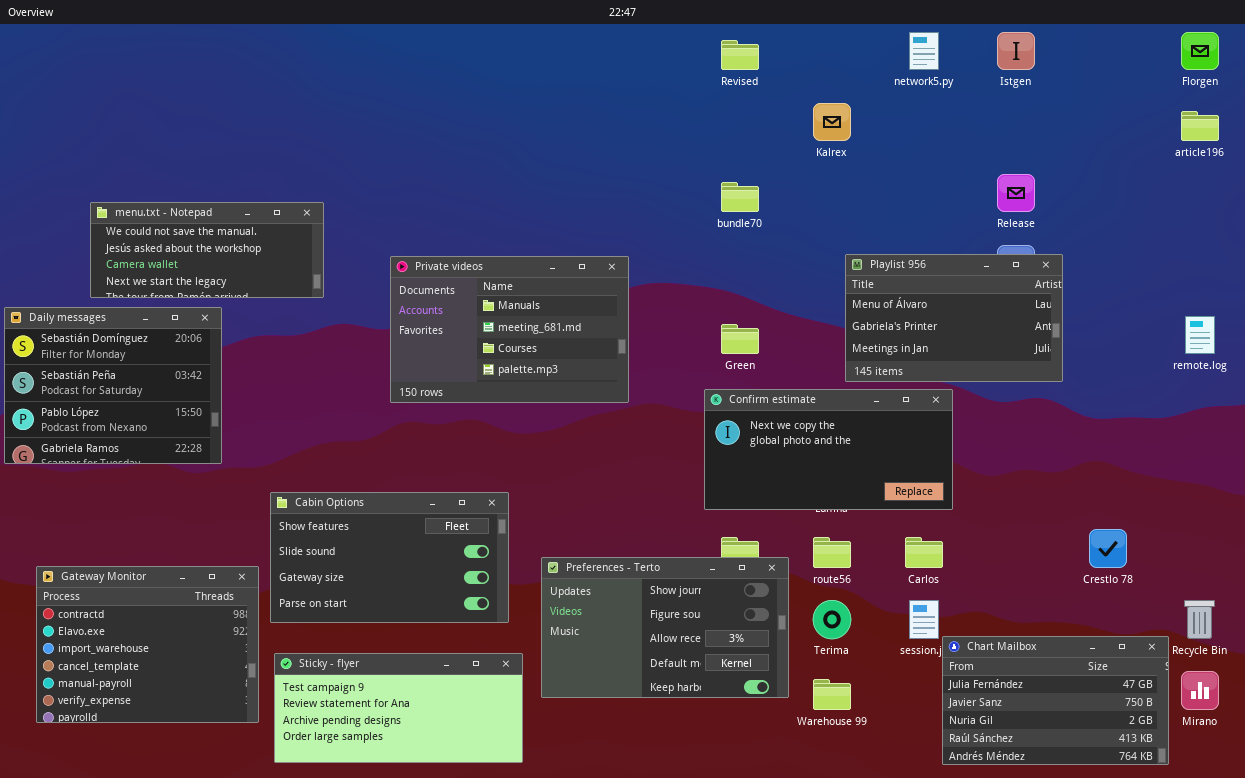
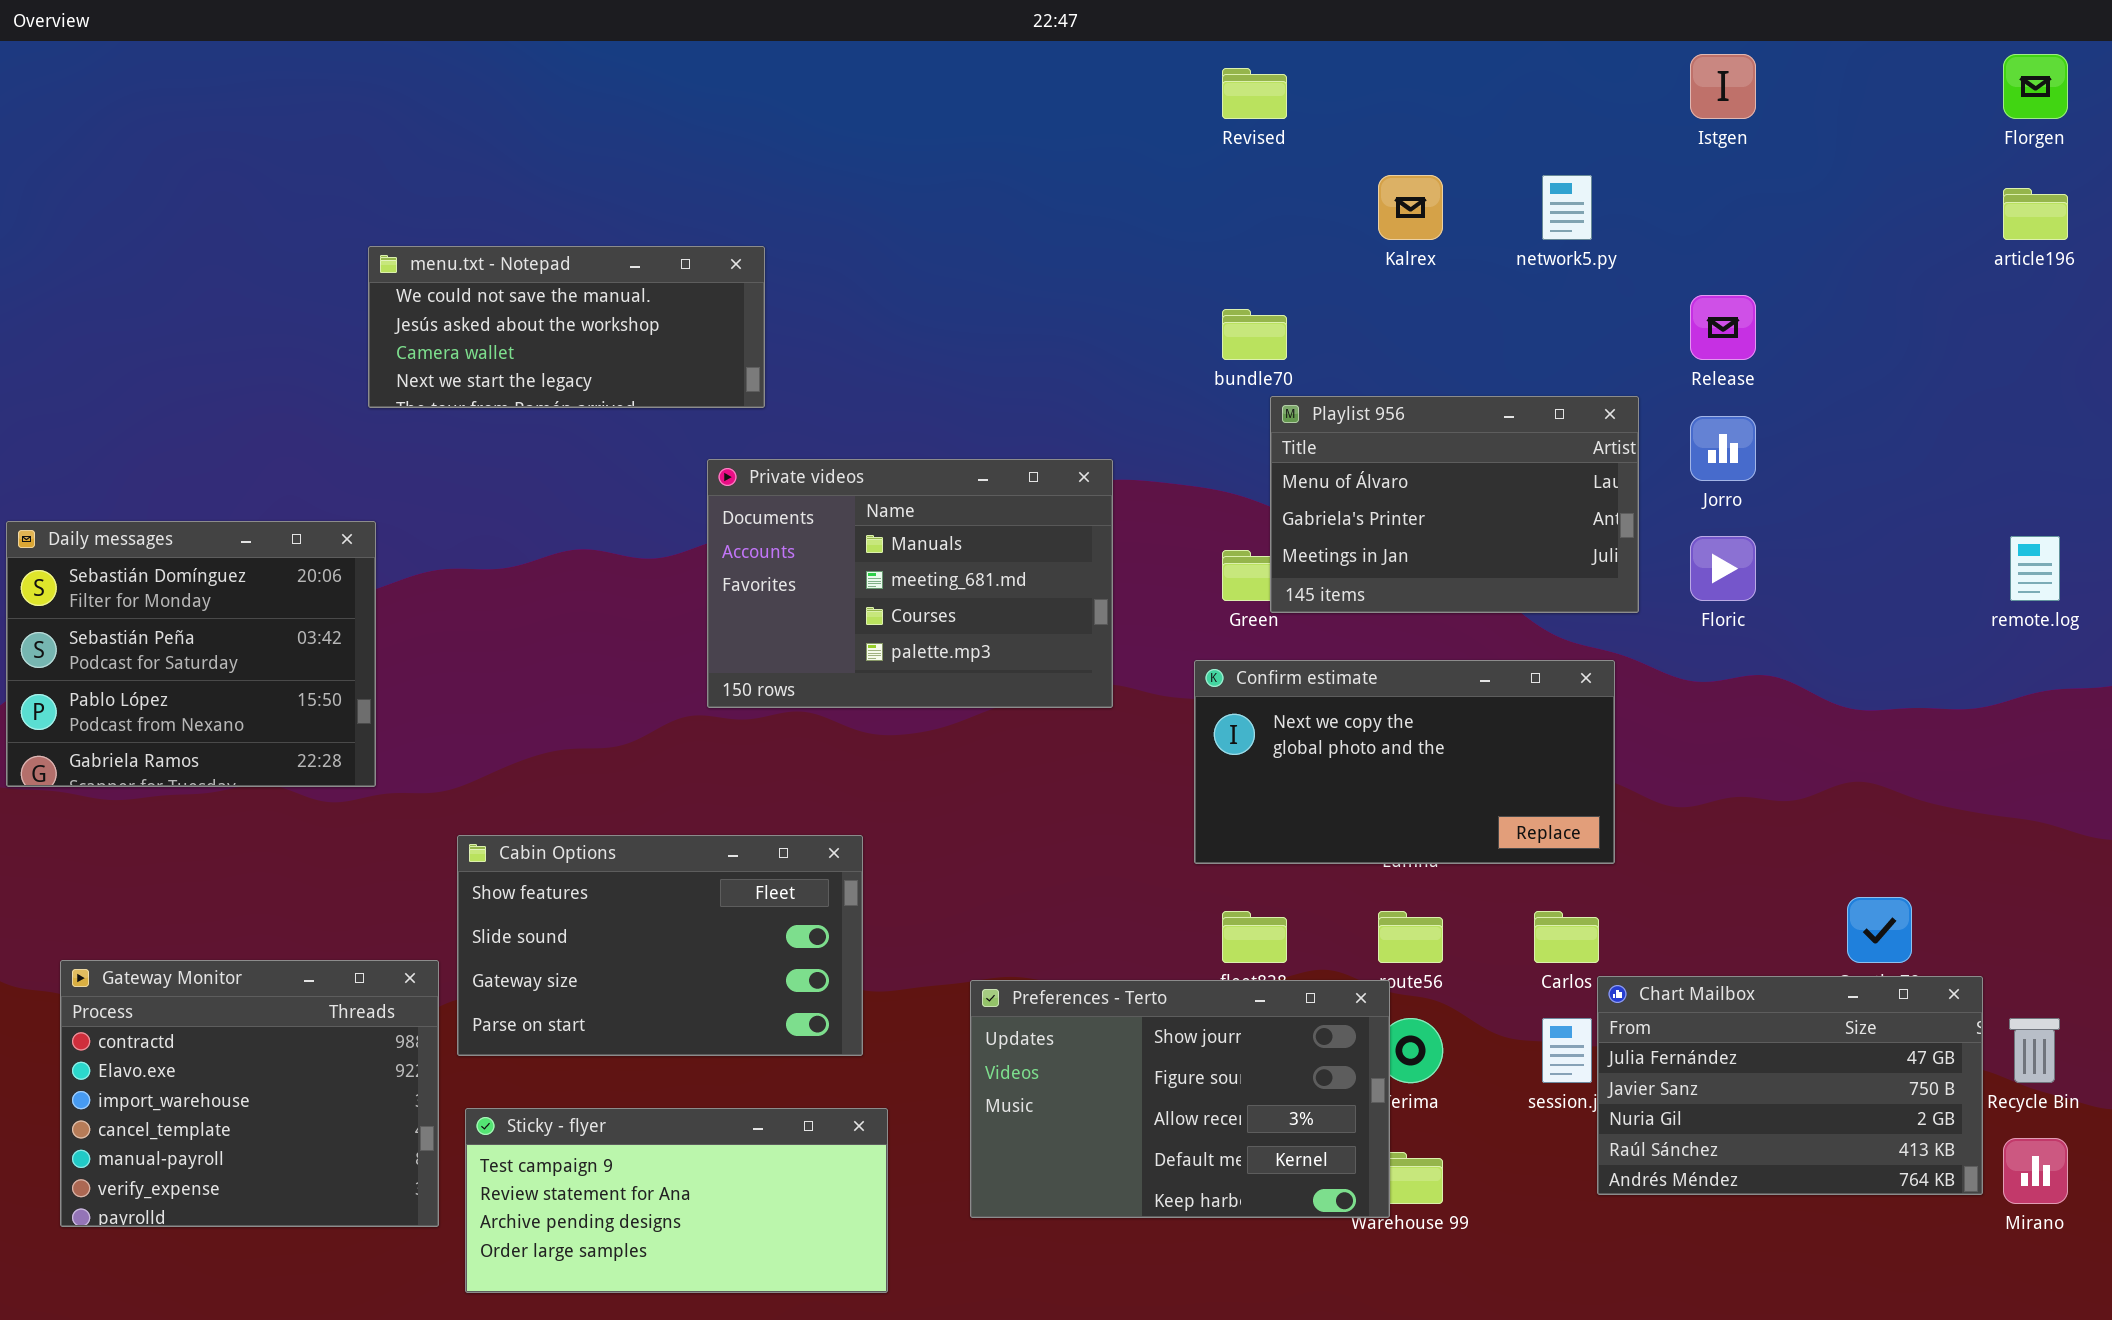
network5.py: [909,32,939,70] -> [1542,175,1592,240], moved
menu.txt - Notepad: [90,202,324,298] -> [368,246,765,408], moved
Playlist 956: [845,254,1063,382] -> [1270,396,1639,613], moved
Private videos: [390,256,629,403] -> [707,459,1113,708], moved
Preferences - Terto: [541,557,789,698] -> [970,980,1390,1218], moved
Chart Mailbox: [942,636,1169,765] -> [1597,976,1983,1195], moved

